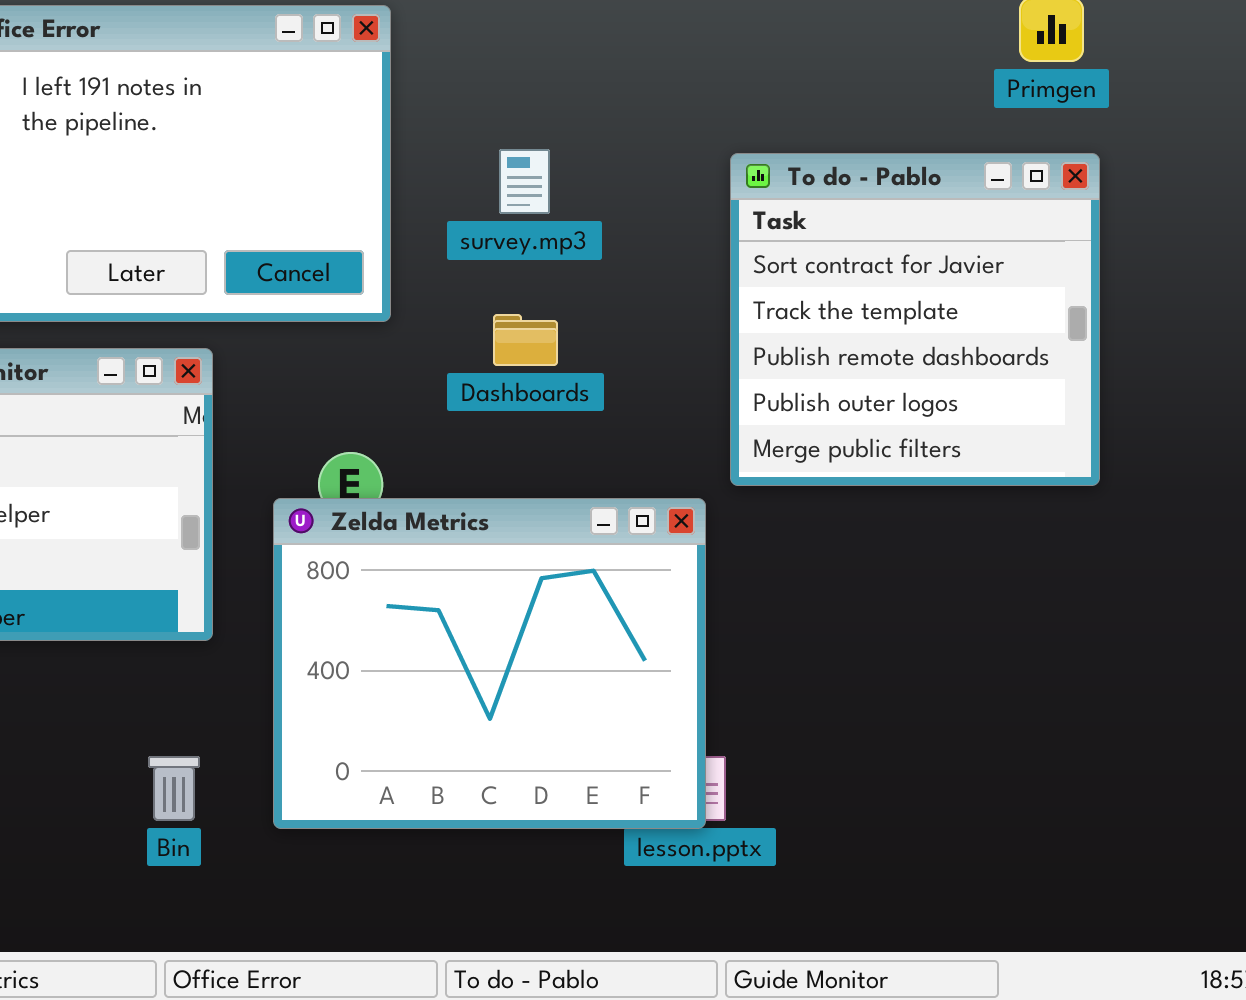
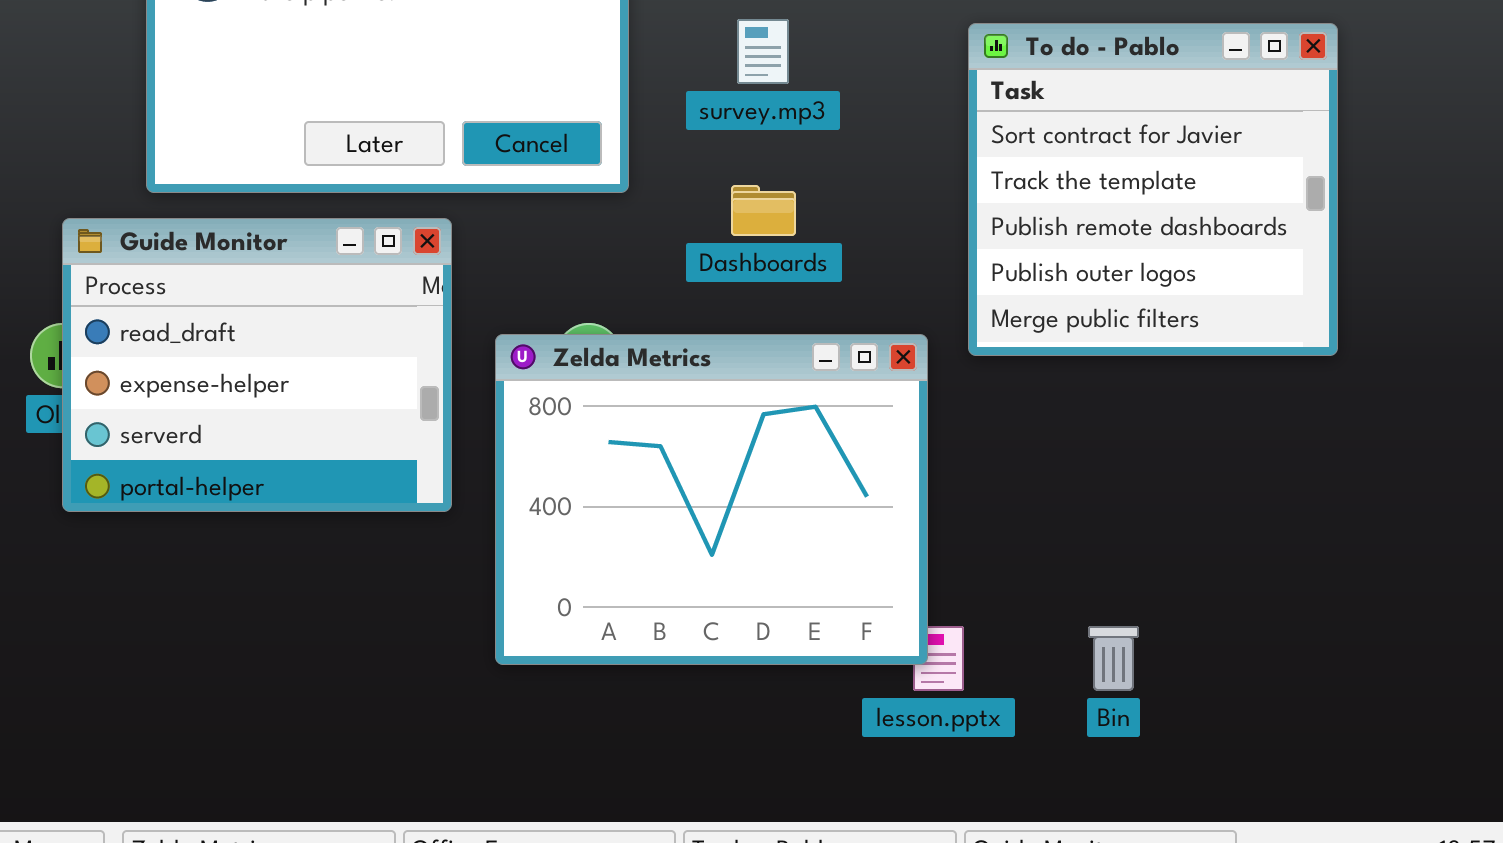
Zelda Metrics: [273,498,706,829] -> [495,334,928,665], moved
Bin: [148,756,200,821] -> [1088,626,1139,691], moved

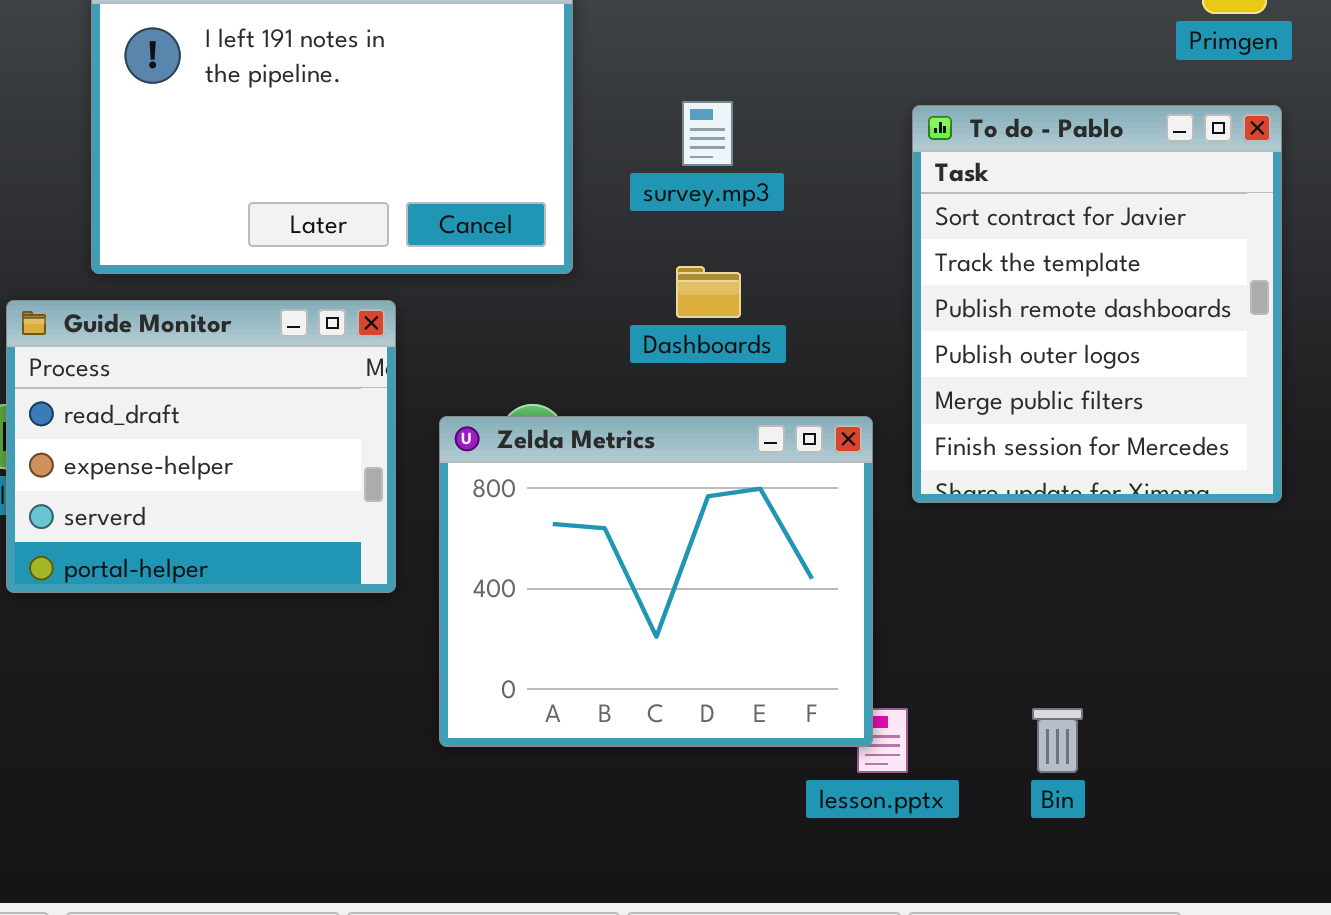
To do - Pablo: [968,23,1338,356] -> [912,105,1282,503], resized

